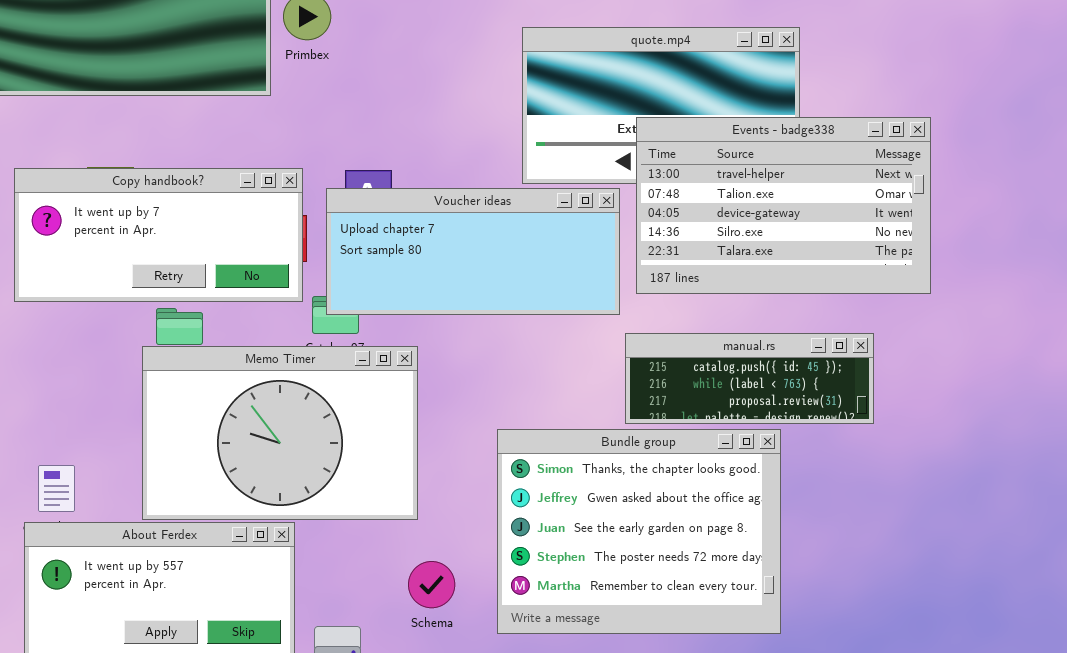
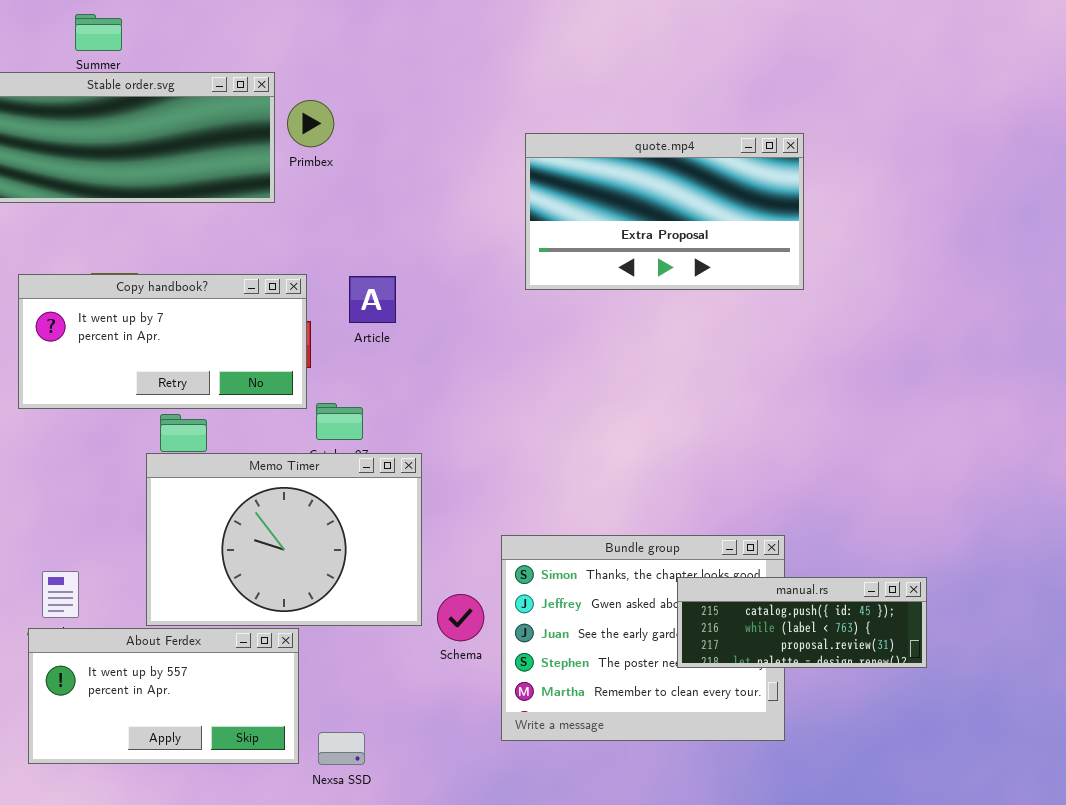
Events - badge338: [636,117,931,294] -> none, closed
Voucher ideas: [326,188,620,315] -> none, closed
manual.rs: [625,333,874,424] -> [677,577,927,668], moved
Schema: [408,561,455,608] -> [437,594,484,641], moved

